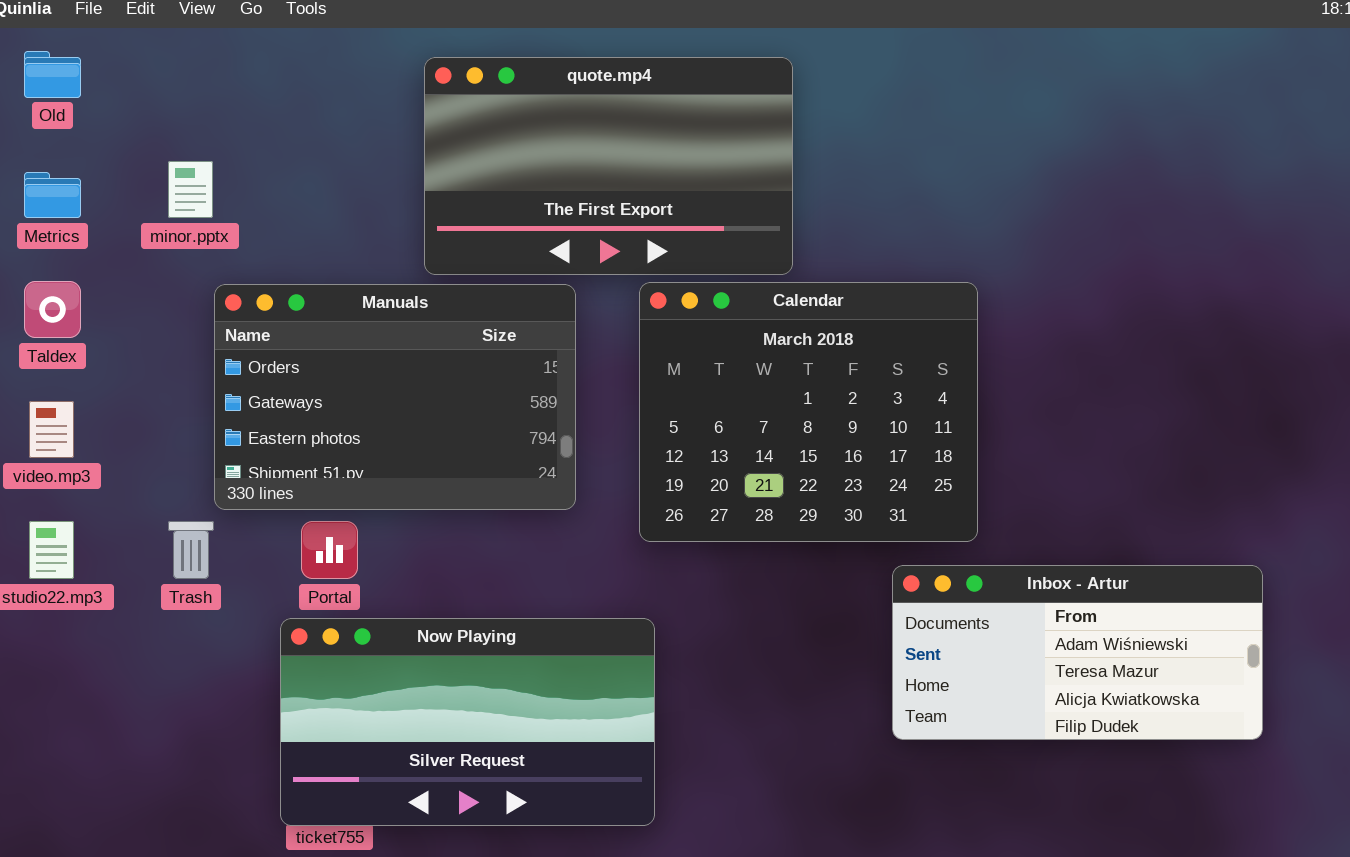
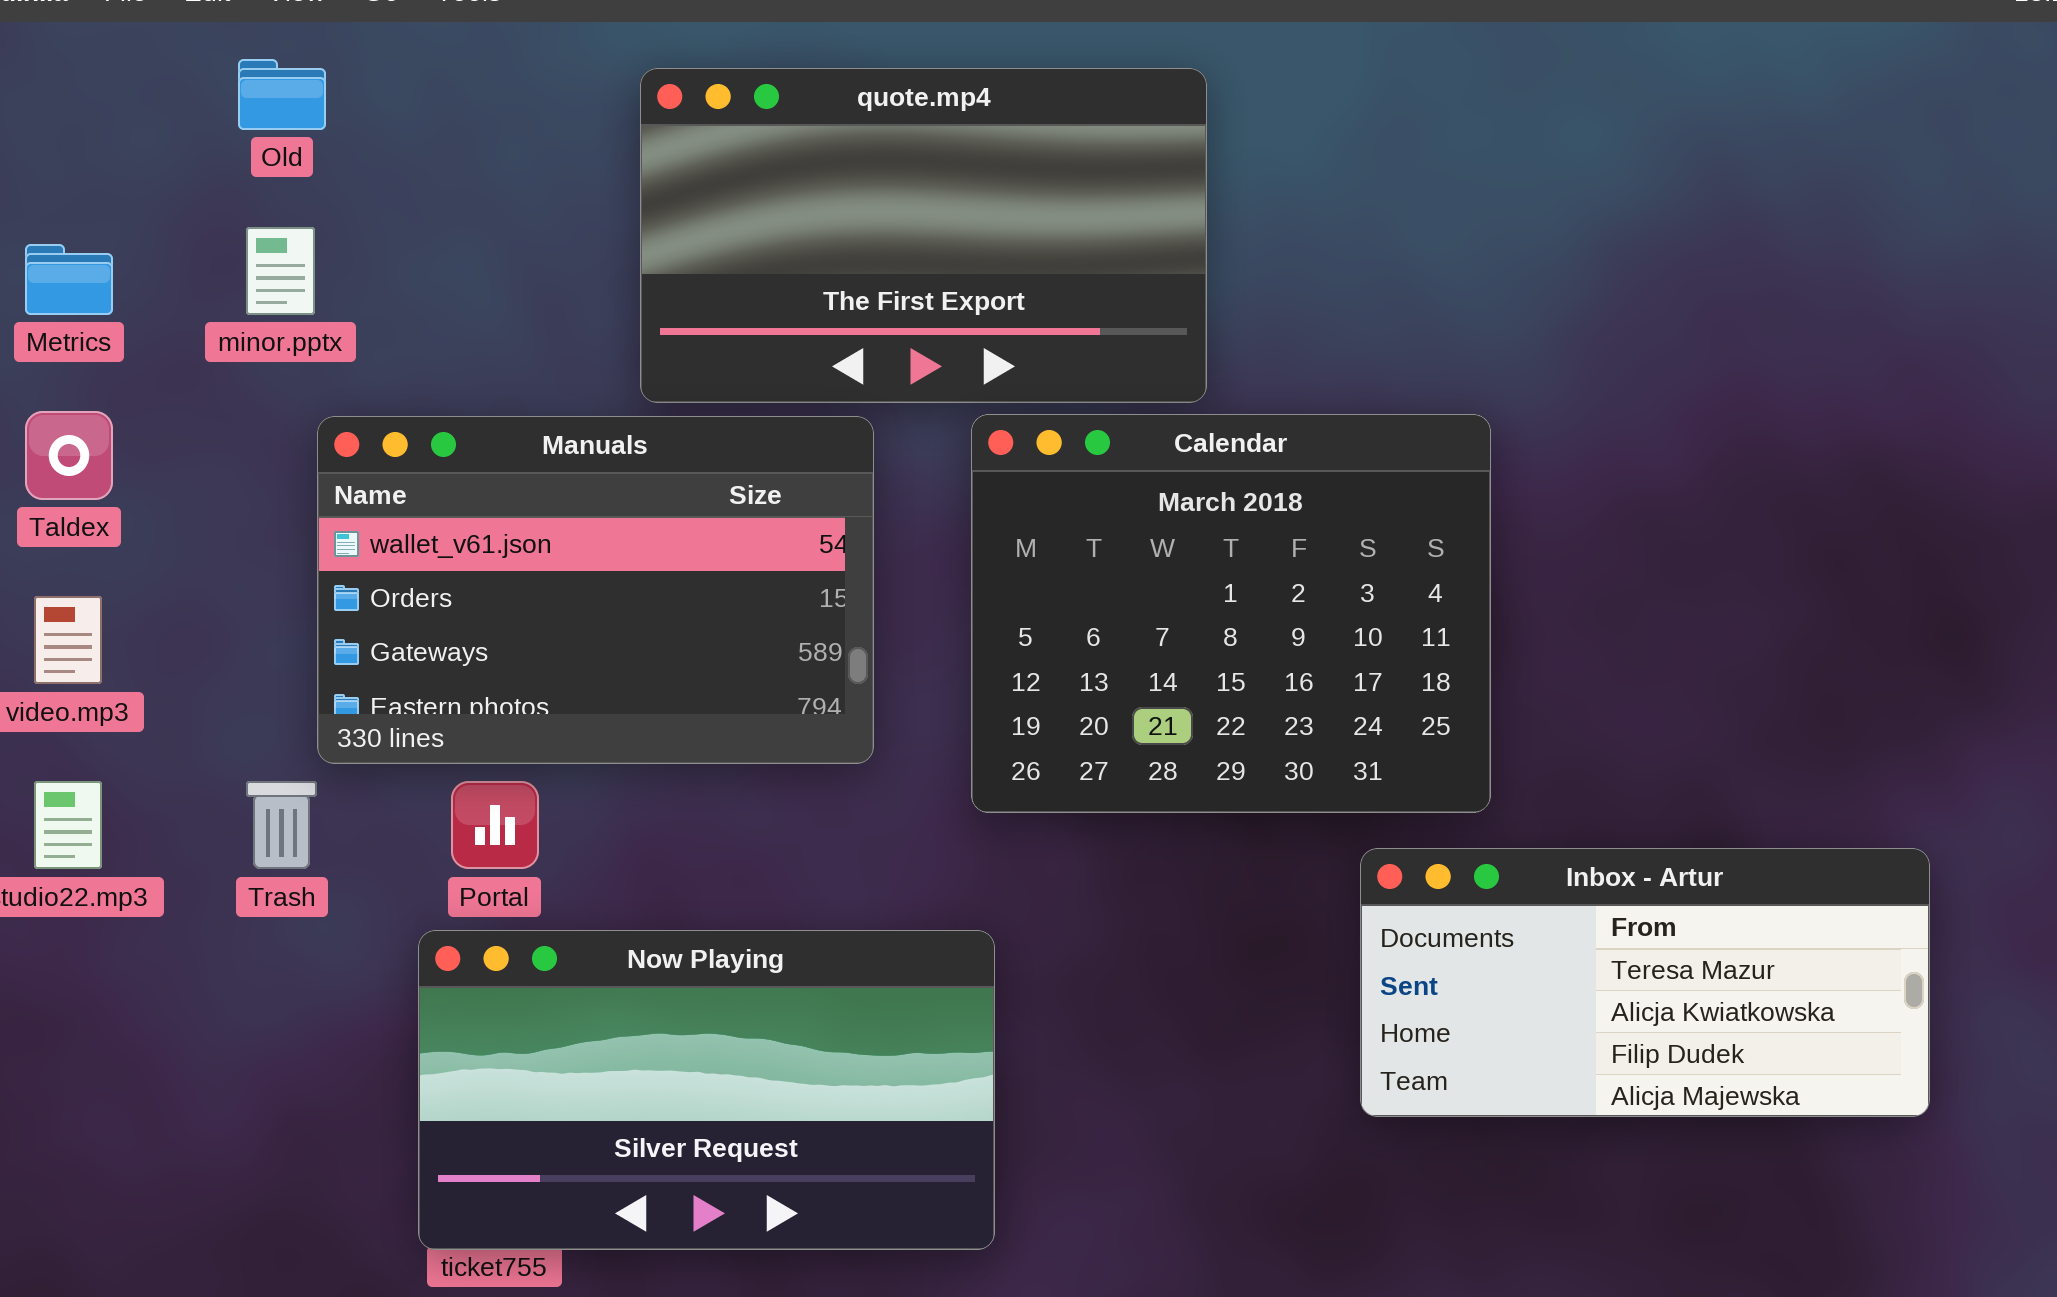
Old: [24,51,81,98] -> [238,59,326,130], moved
Manuals: [214,284,576,510] -> [317,416,874,764], scrolled up 1 row
Inbox - Artur: [892,565,1263,740] -> [1360,848,1930,1117], scrolled down 1 row

